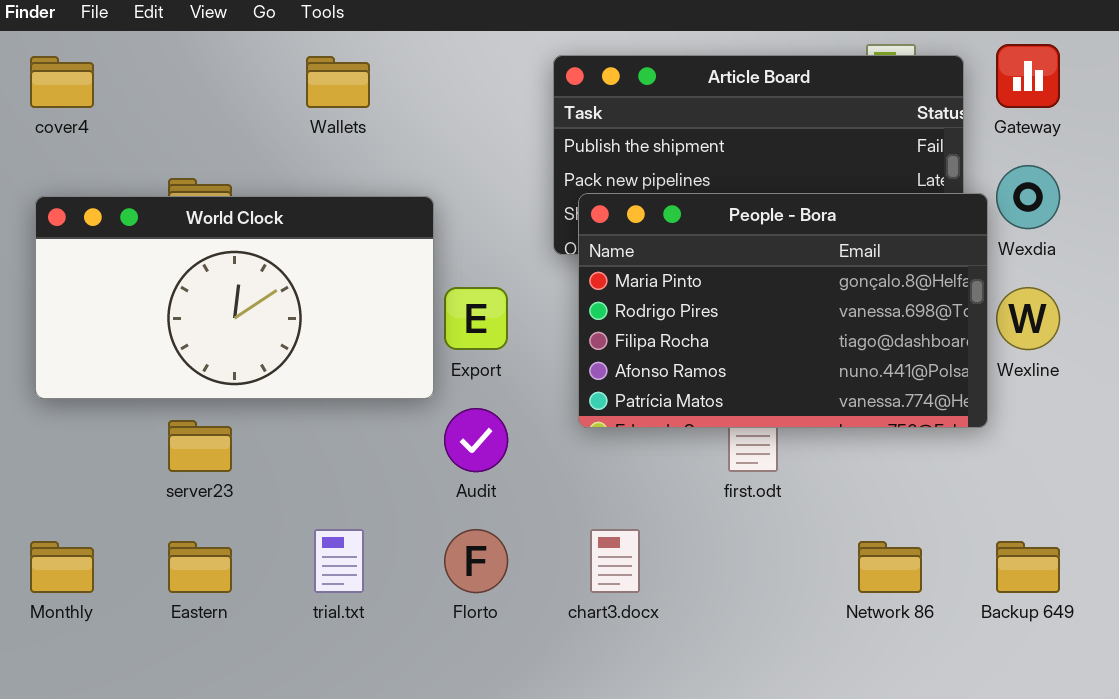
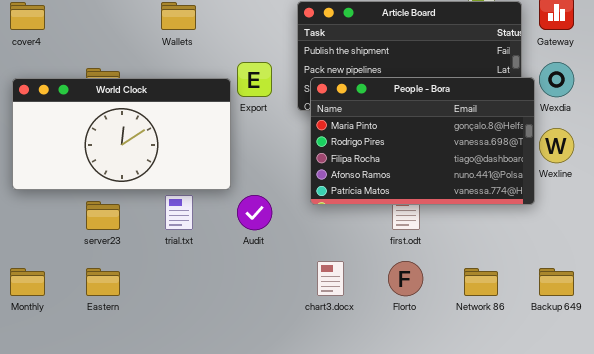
Export: [444,287,508,350] -> [237,62,272,97], moved
trial.txt: [314,529,364,593] -> [165,195,193,230], moved
Florto: [444,529,508,593] -> [388,261,423,296], moved

